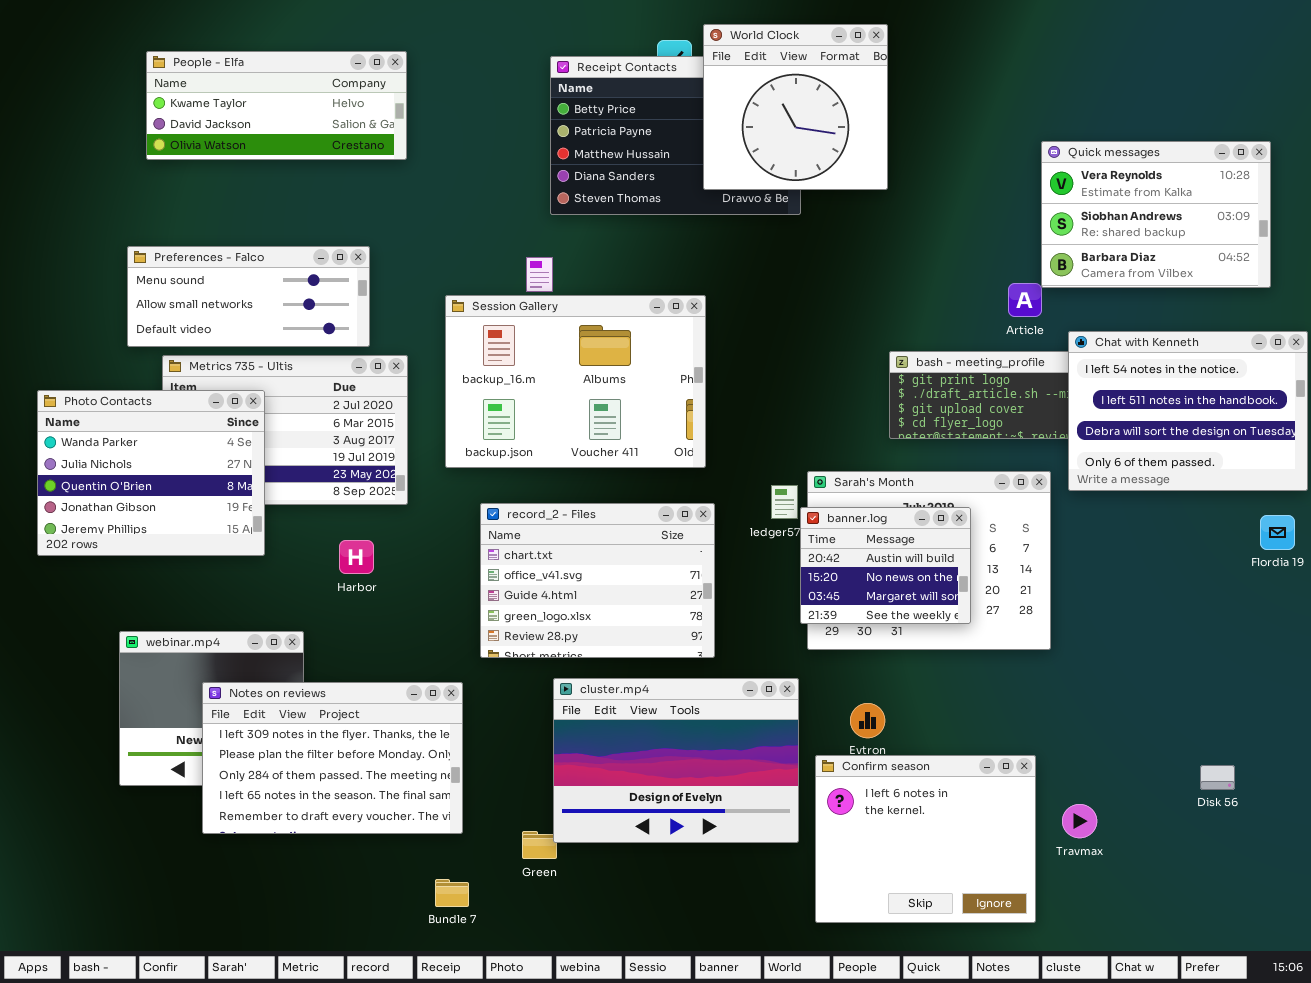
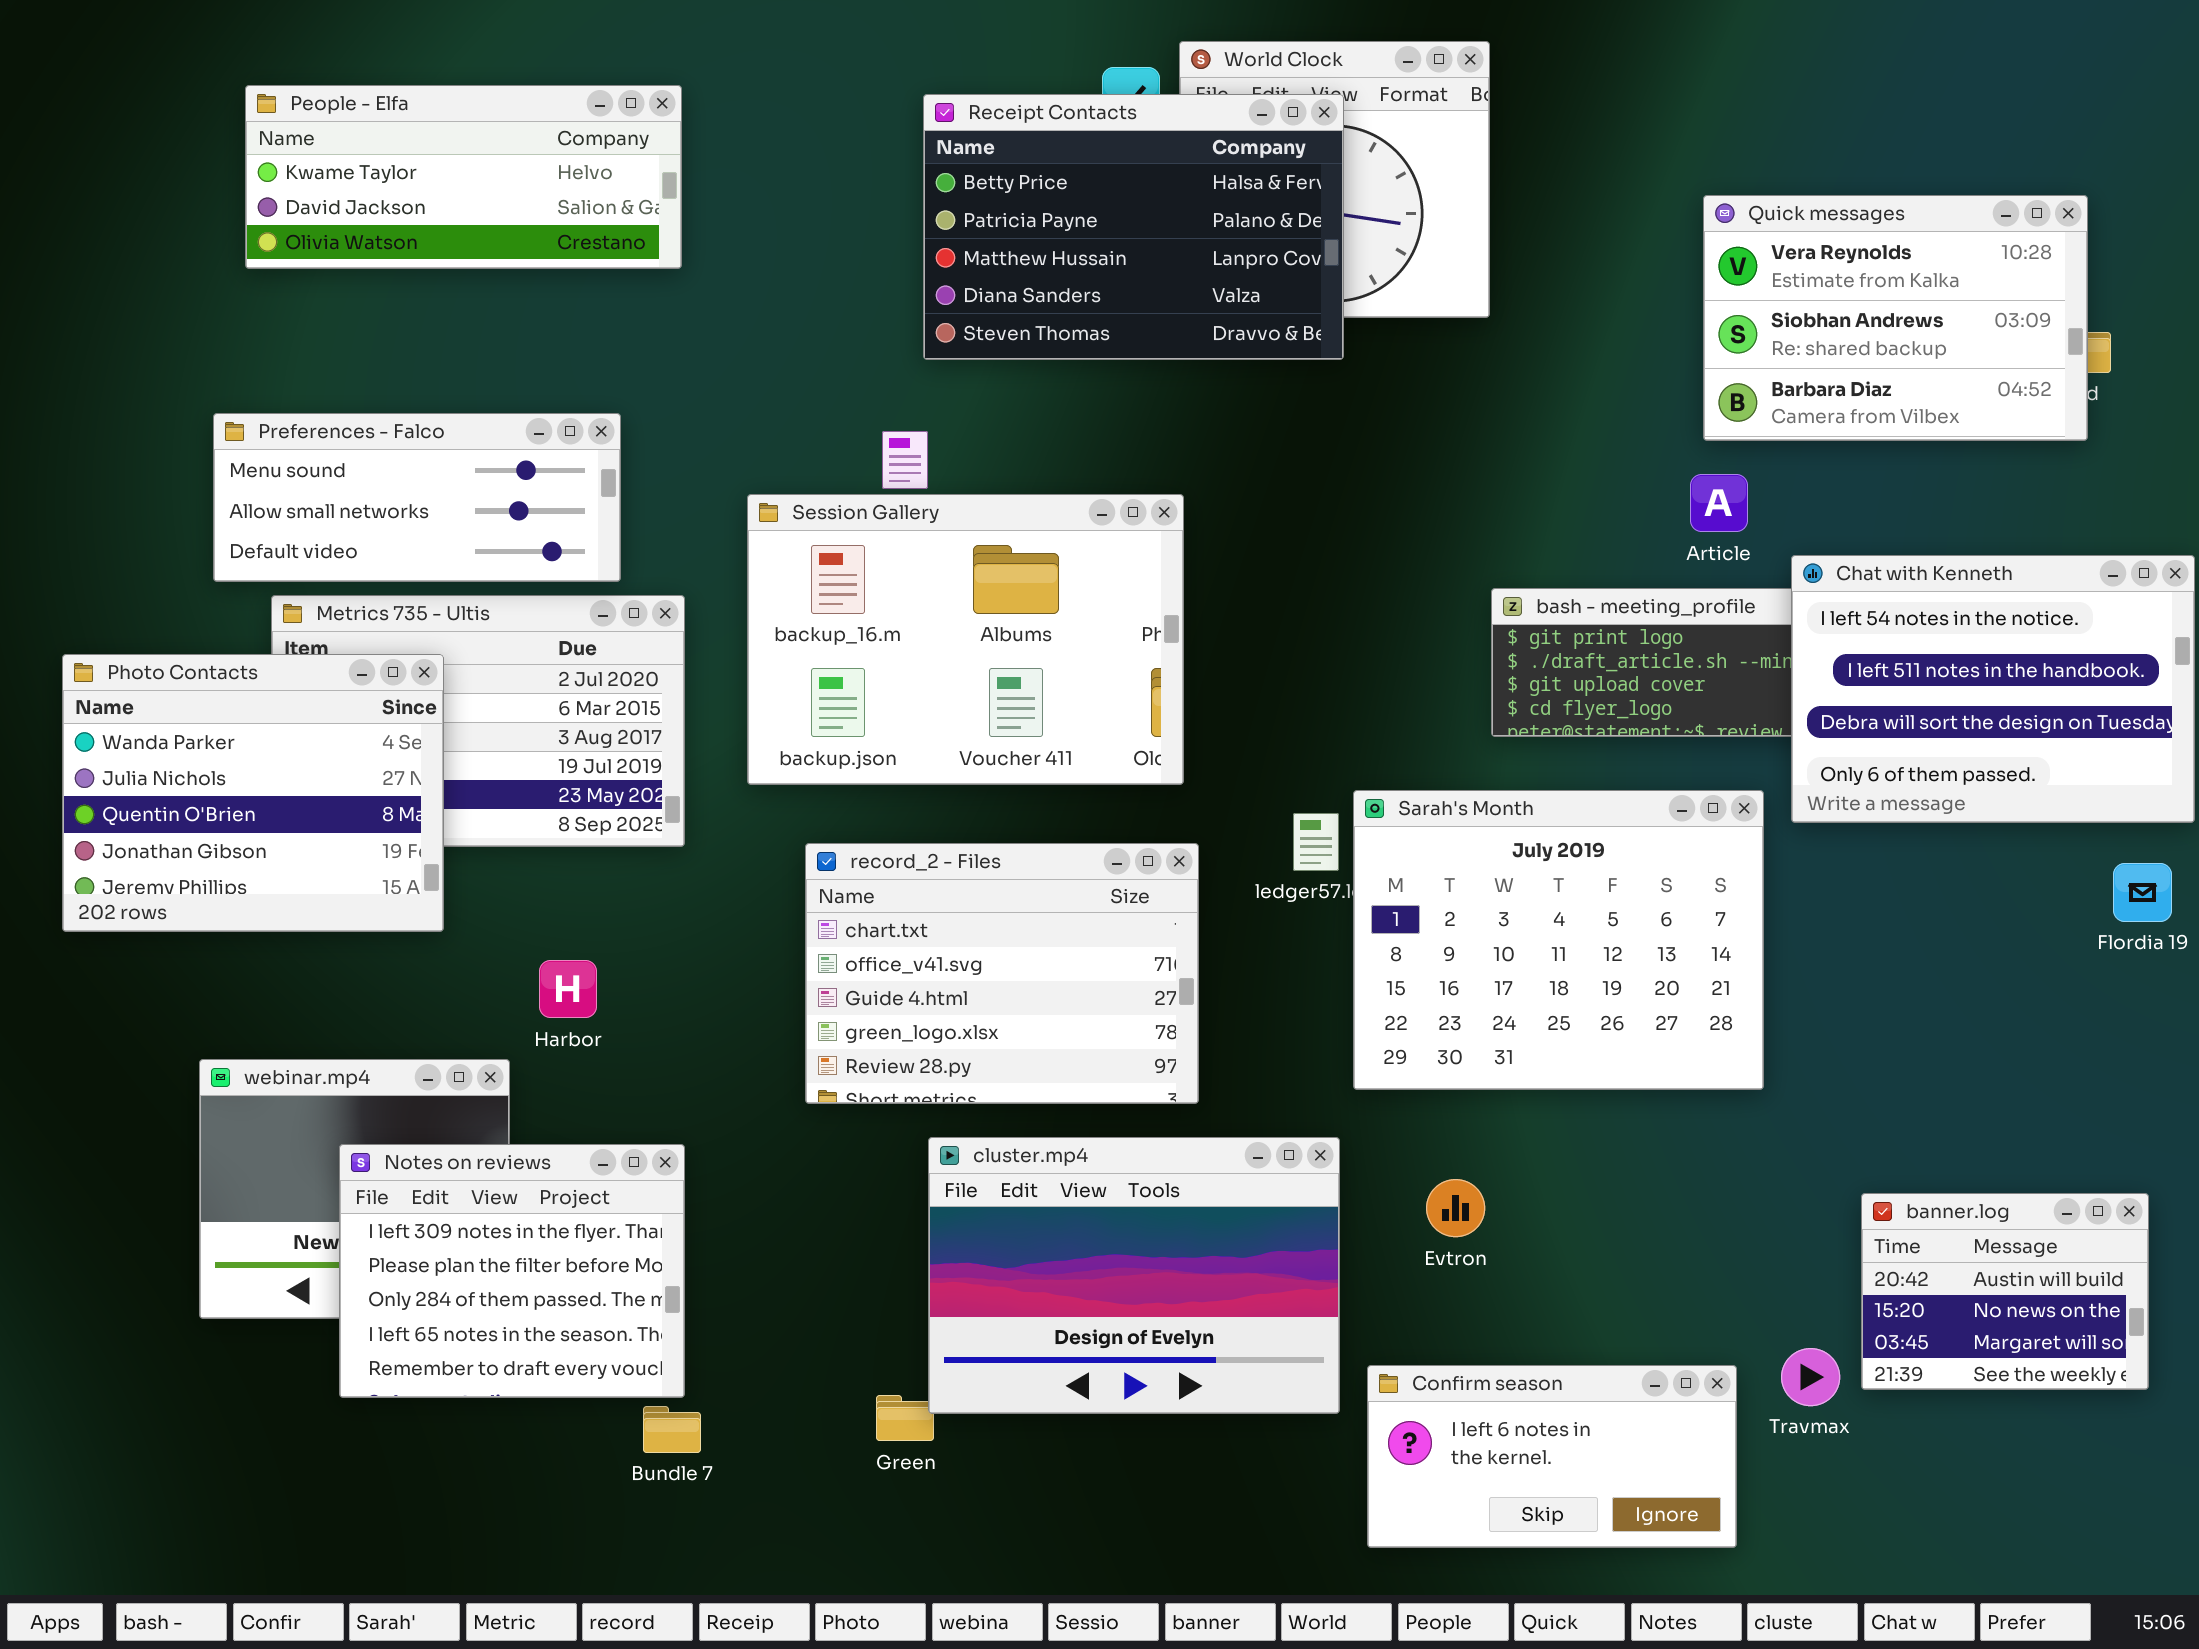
Receipt Contacts: [550,56,801,215] -> [923,94,1344,360], raised
Quick messages: [1041,141,1271,288] -> [1703,195,2088,441], moved
banner.log: [800,507,971,624] -> [1861,1193,2149,1390], moved
Harbor: [339,540,374,574] -> [539,960,597,1018], moved
Notes on reviews: [202,682,463,834] -> [339,1144,685,1398], resized
Confirm season: [815,755,1036,923] -> [1367,1365,1737,1548], resized
Bundle 7: [435,879,469,907] -> [643,1406,701,1453], moved

